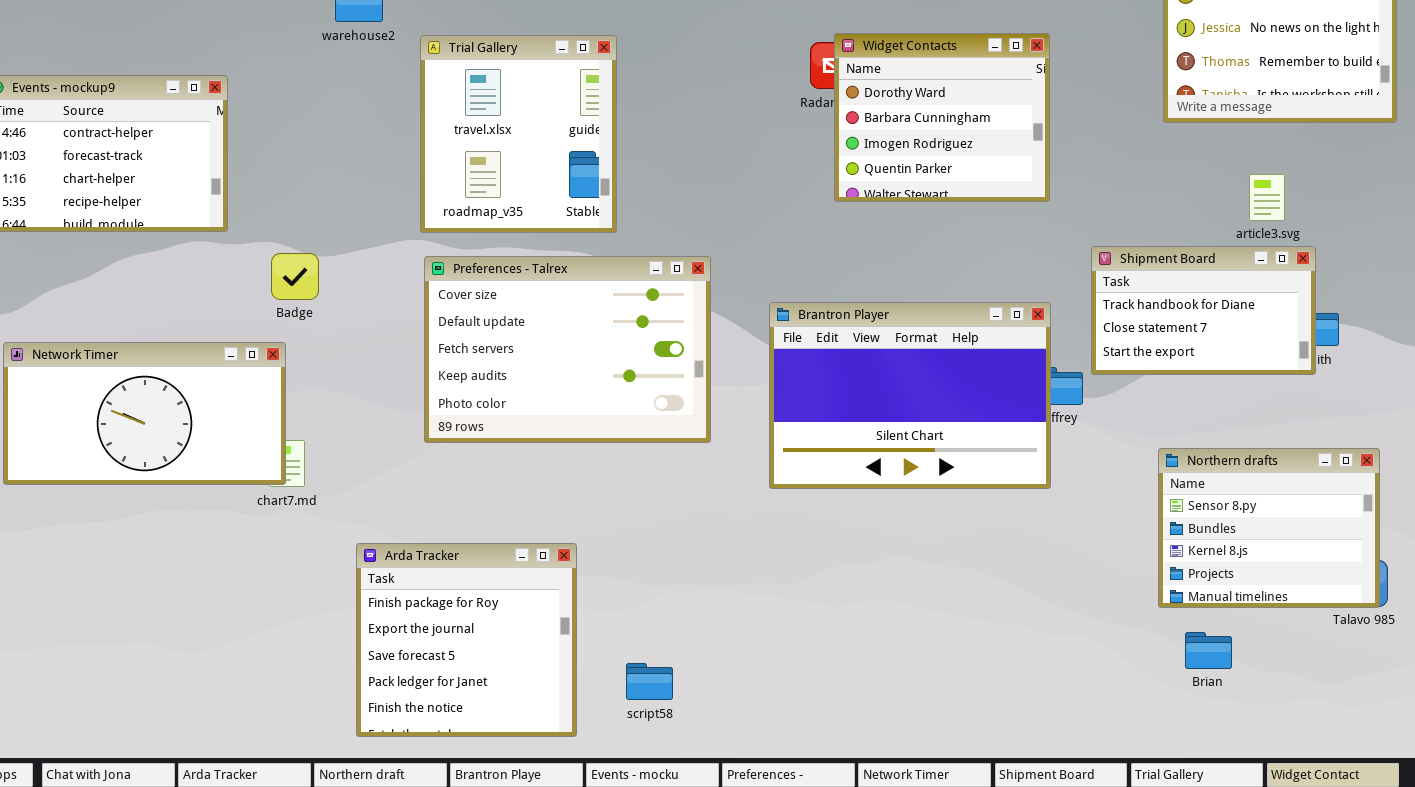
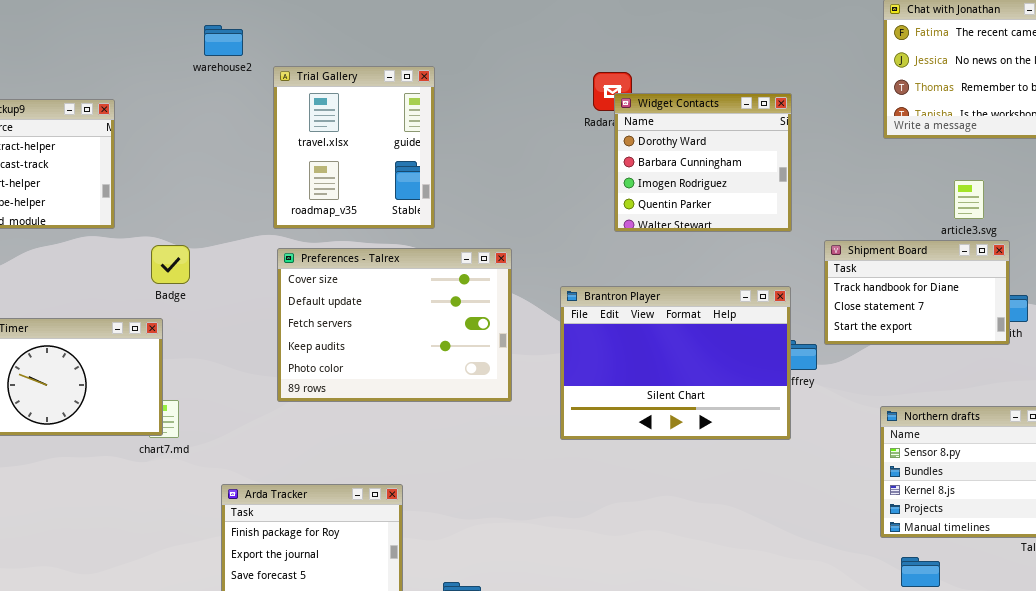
Widget Contacts: [834,33,1050,202] -> [614,93,792,232], moved

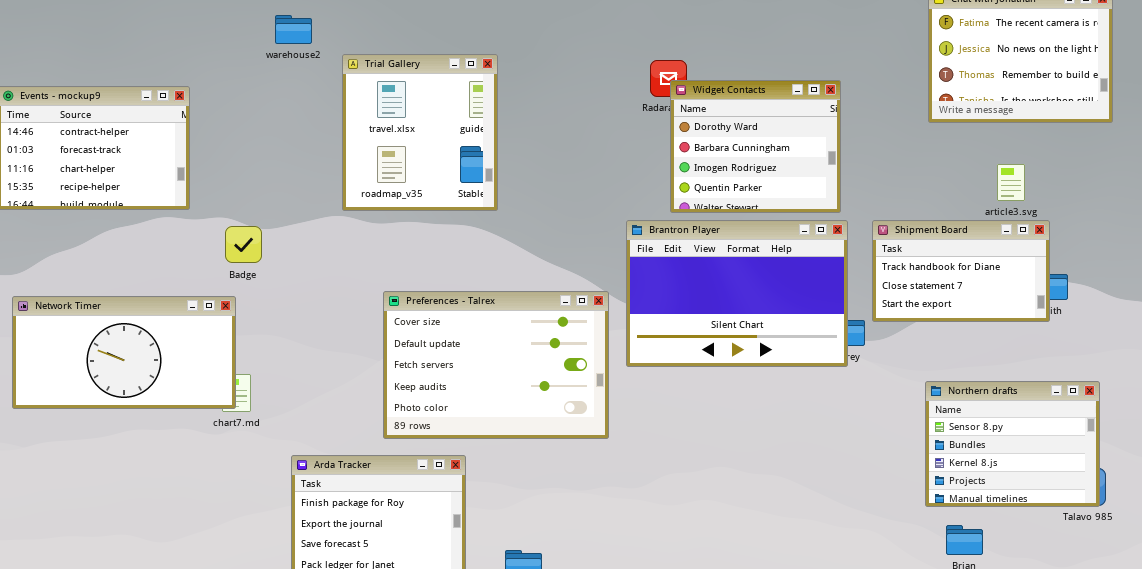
Preferences - Talrex: [277,248,512,402] -> [383,291,609,439], moved
Brantron Player: [560,286,791,440] -> [626,220,848,367], moved

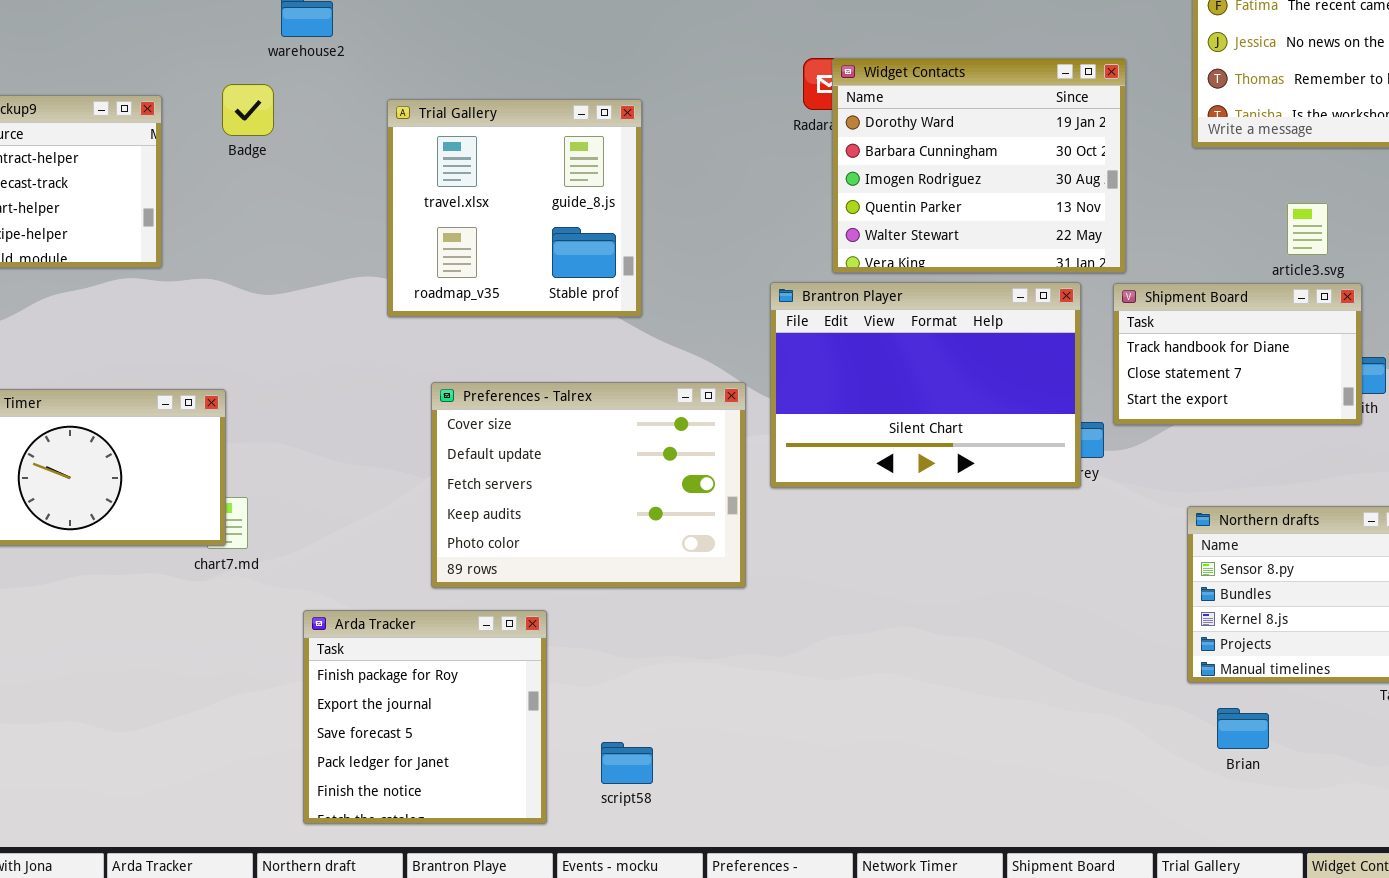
Trial Gallery: [342,54,498,211] -> [387,99,642,317], moved, resized
Widget Contacts: [670,80,841,213] -> [832,58,1126,273], resized
Badge: [225,226,262,263] -> [222,84,274,136], moved

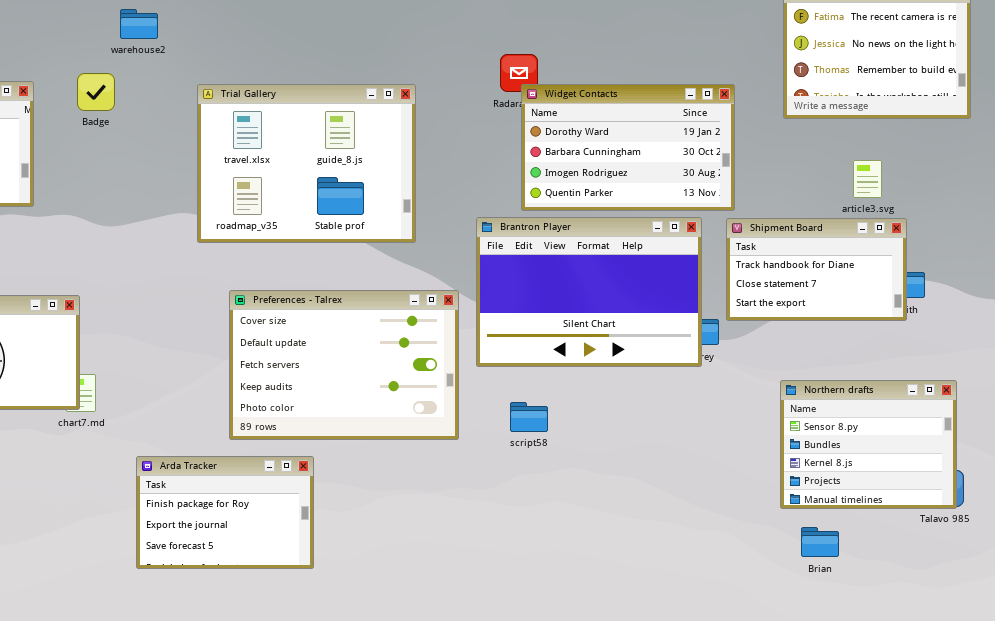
Widget Contacts: [832,58,1126,273] -> [521,84,735,211], resized
Trial Gallery: [387,99,642,317] -> [197,84,416,243], resized
Arda Tracker: [303,610,547,824] -> [136,456,314,569], resized
script58: [601,742,653,784] -> [510,402,548,432], moved

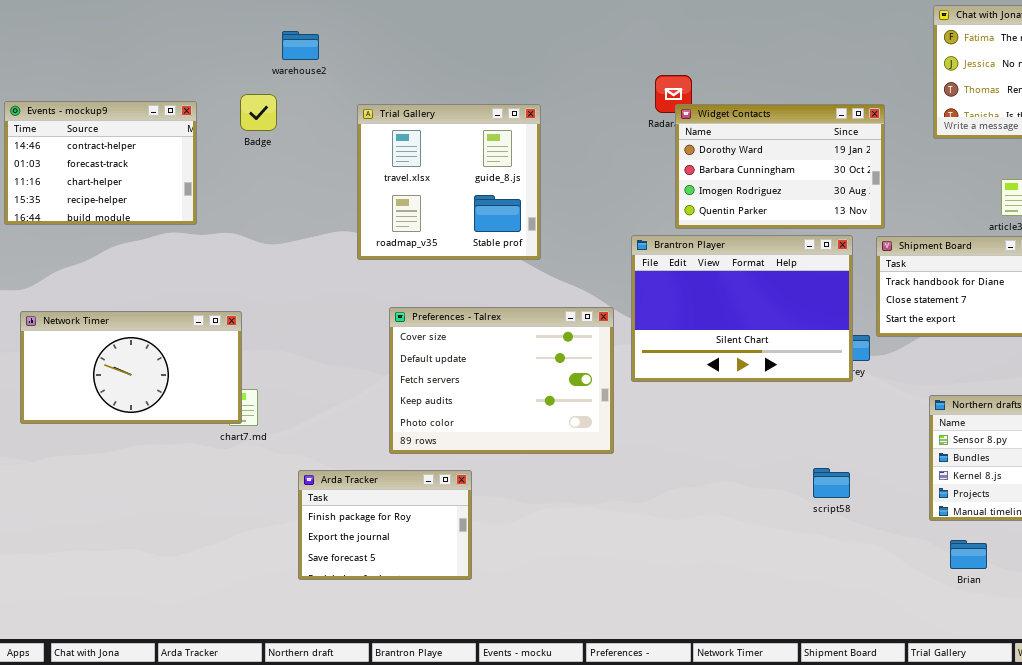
Trial Gallery: [197,84,416,243] -> [357,104,541,260], resized
script58: [510,402,548,432] -> [813,468,850,498], moved

